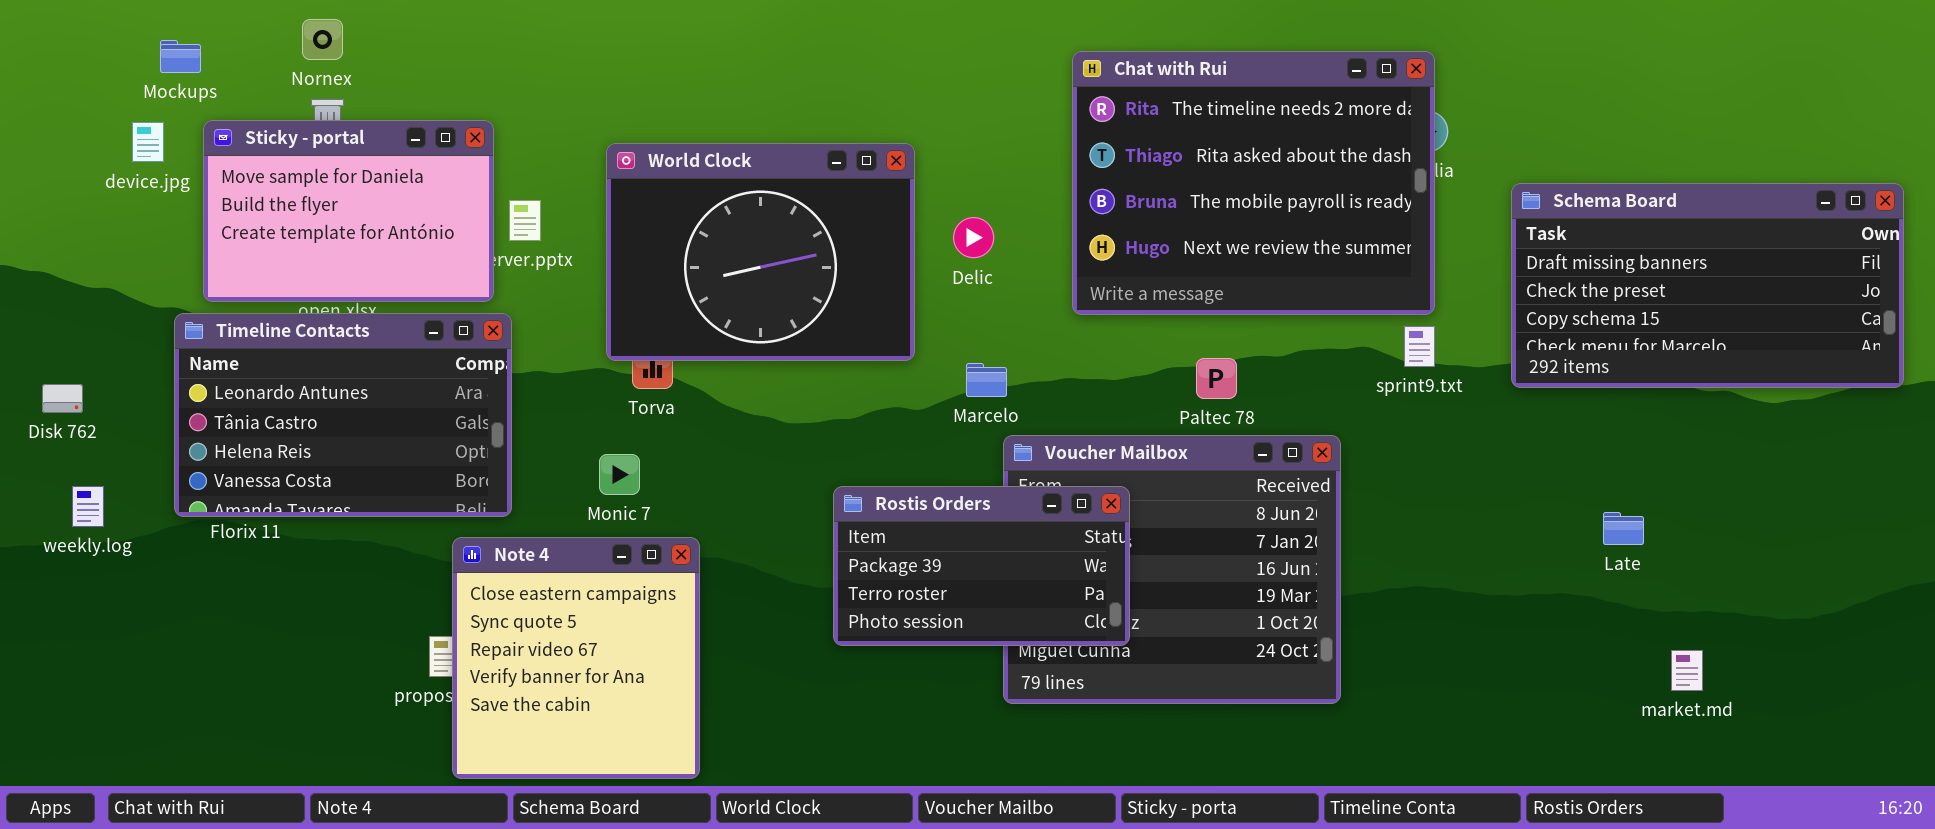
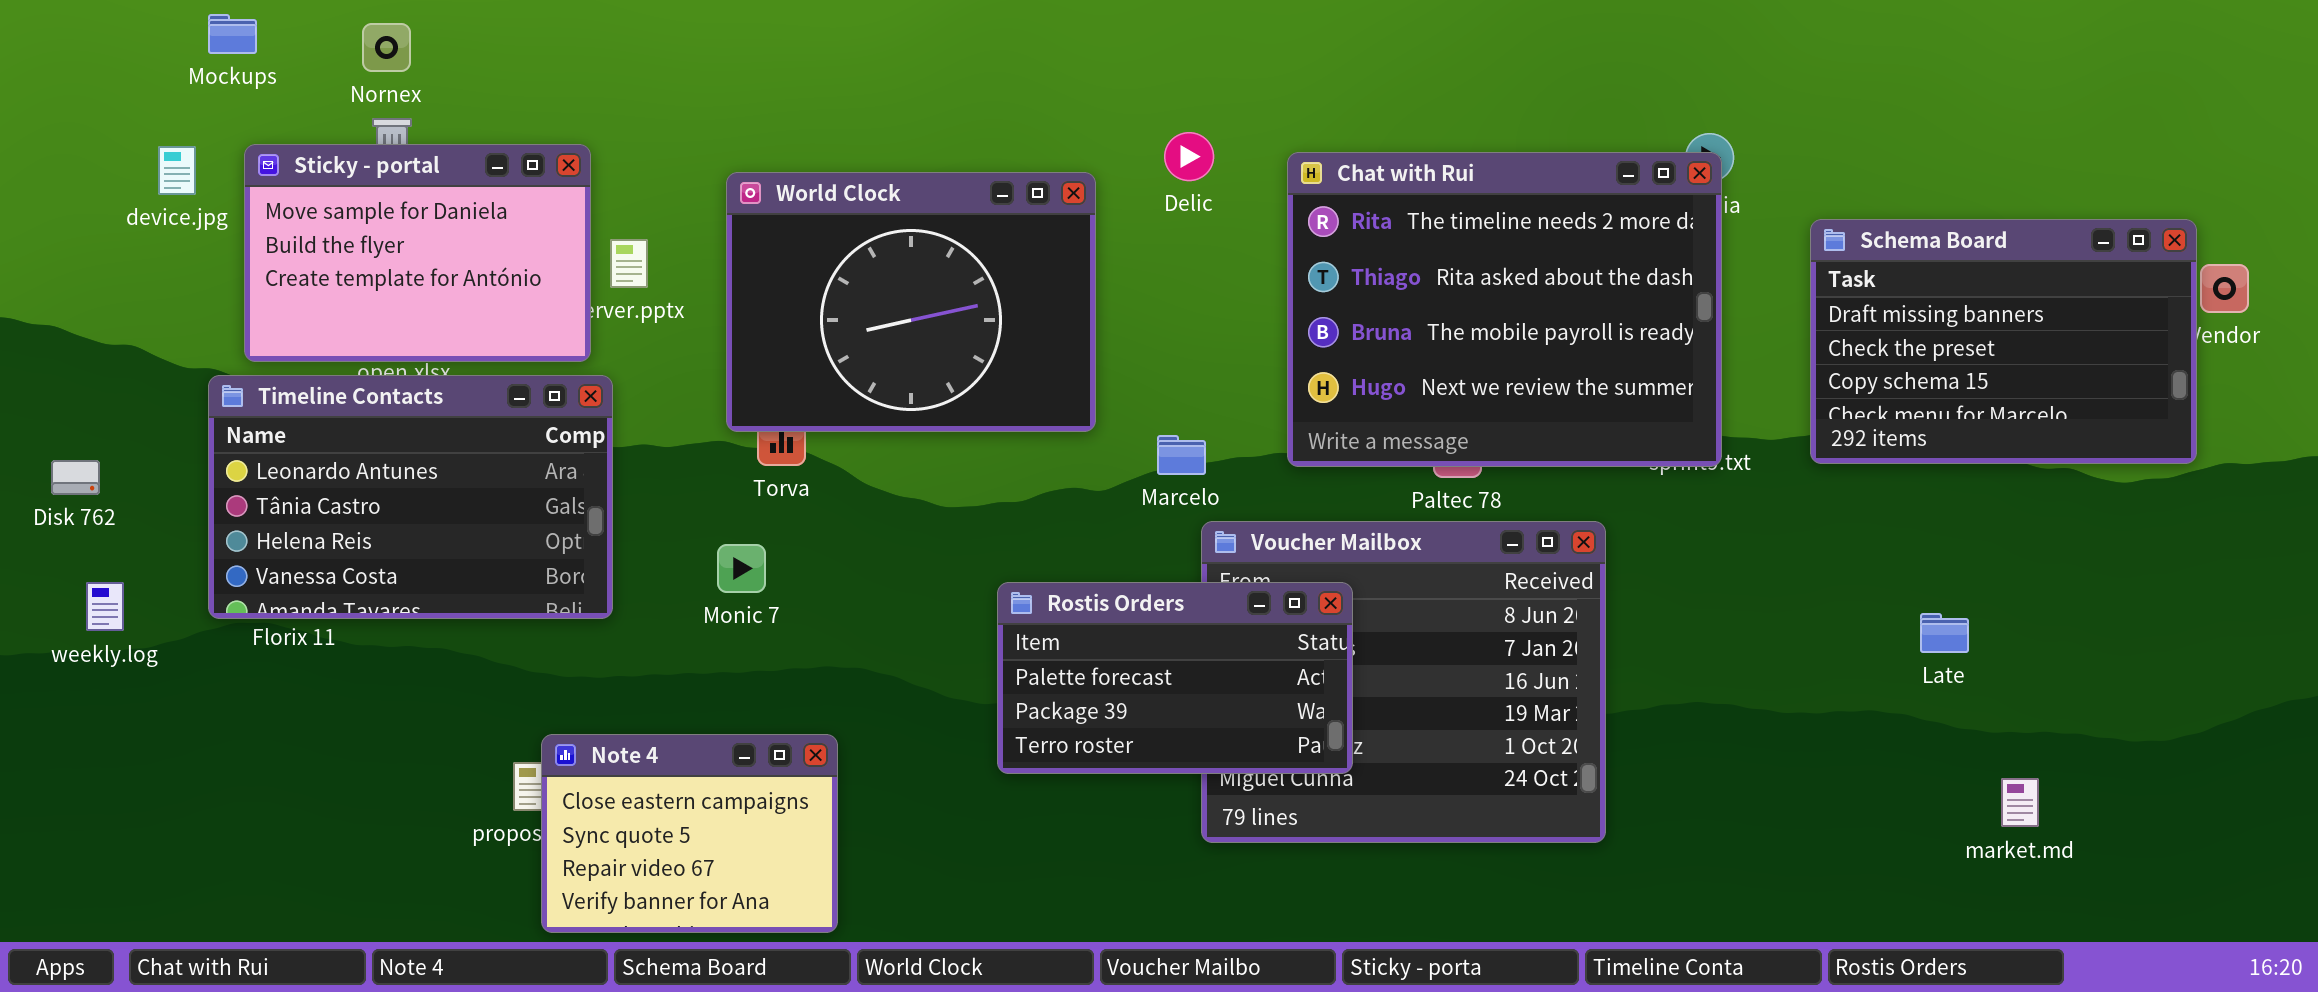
Mockups: [160,40,201,73] -> [208,14,257,54], moved
Chat with Rui: [1072,51,1435,315] -> [1287,152,1722,467], moved
Schema Board: [1511,183,1904,388] -> [1810,219,2197,464], resized
Delic: [953,217,994,258] -> [1164,132,1214,181], moved
Rostis Orders: [833,486,1130,646] -> [997,582,1353,774], scrolled up 1 row
Note 4: [452,537,700,779] -> [541,734,838,933], resized

